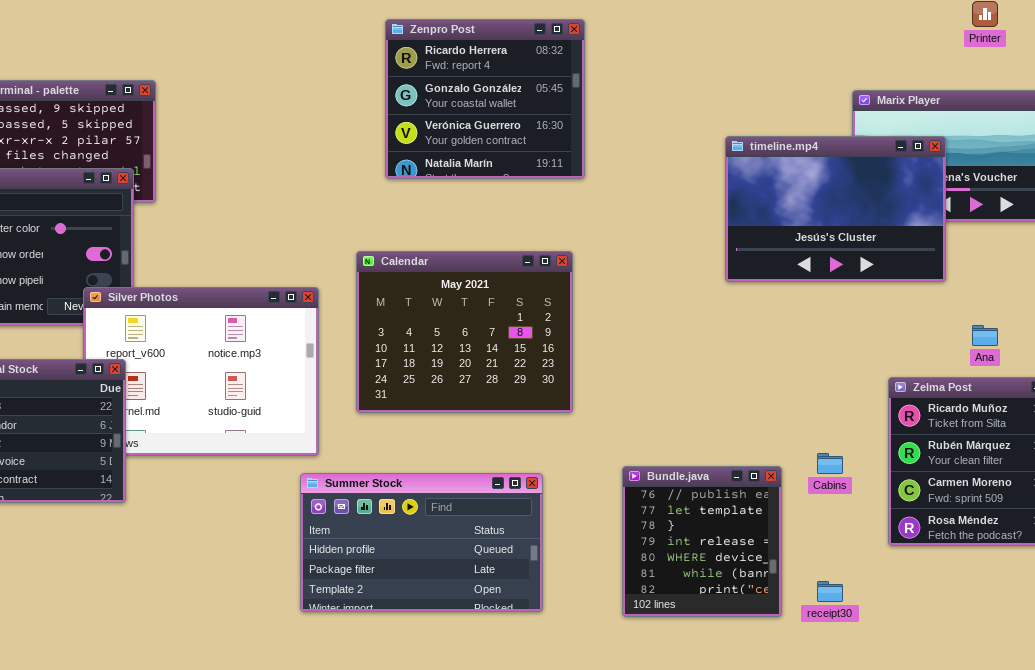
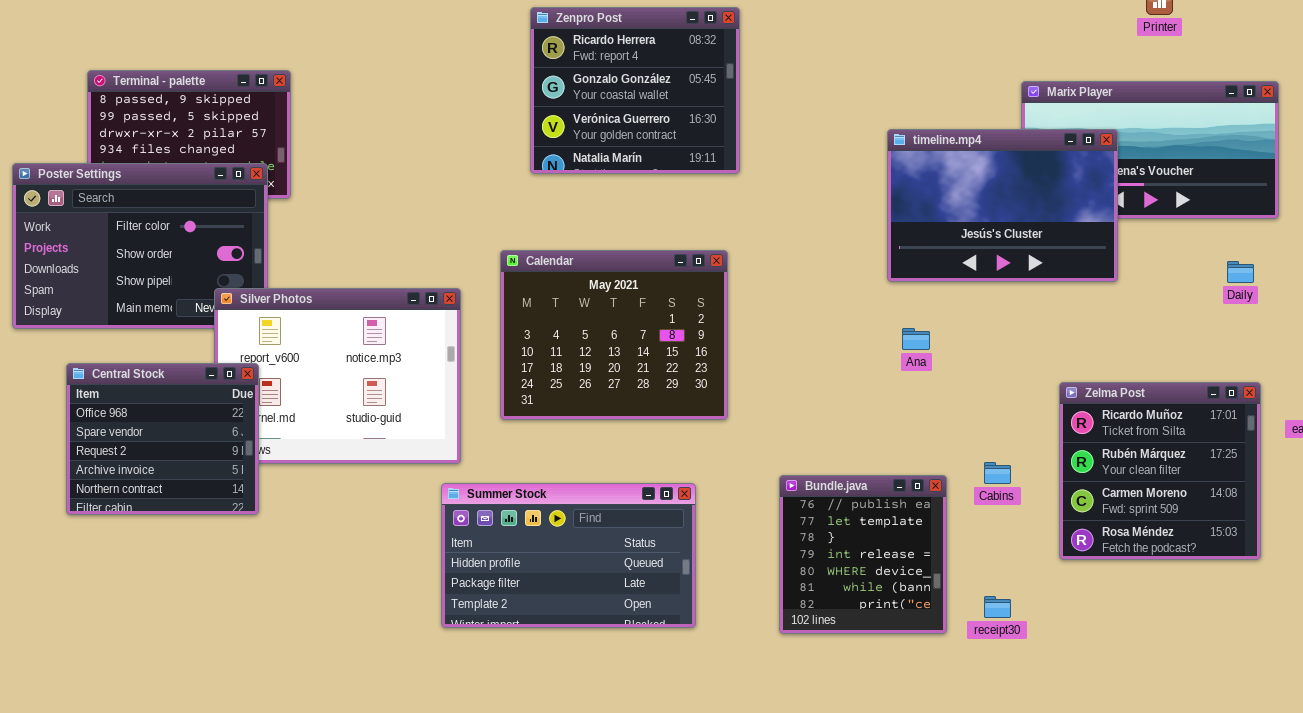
Ana: [972,325,998,346] -> [902,328,930,350], moved

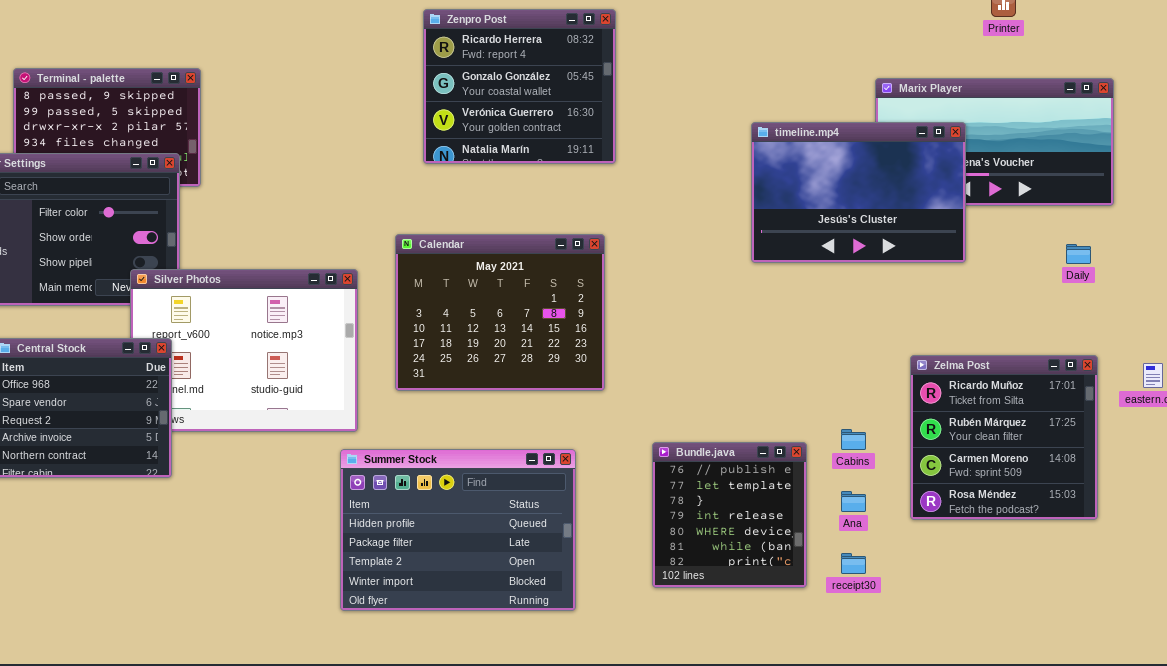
Ana: [902,328,930,350] -> [841,491,866,512], moved
Summer Stock: [441,483,696,628] -> [340,449,576,611], resized

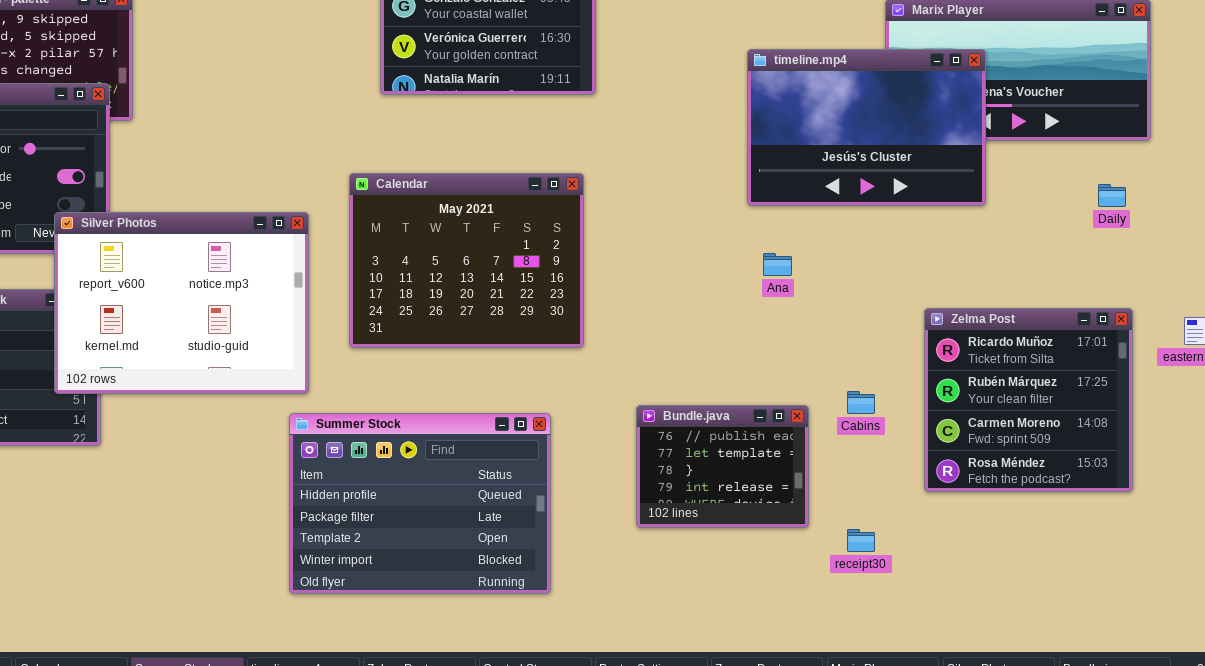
Silver Photos: [130,269,358,432] -> [54,212,309,394], raised
Bundle.java: [652,442,807,588] -> [636,405,809,528], resized
Ana: [841,491,866,512] -> [763,253,792,276], moved

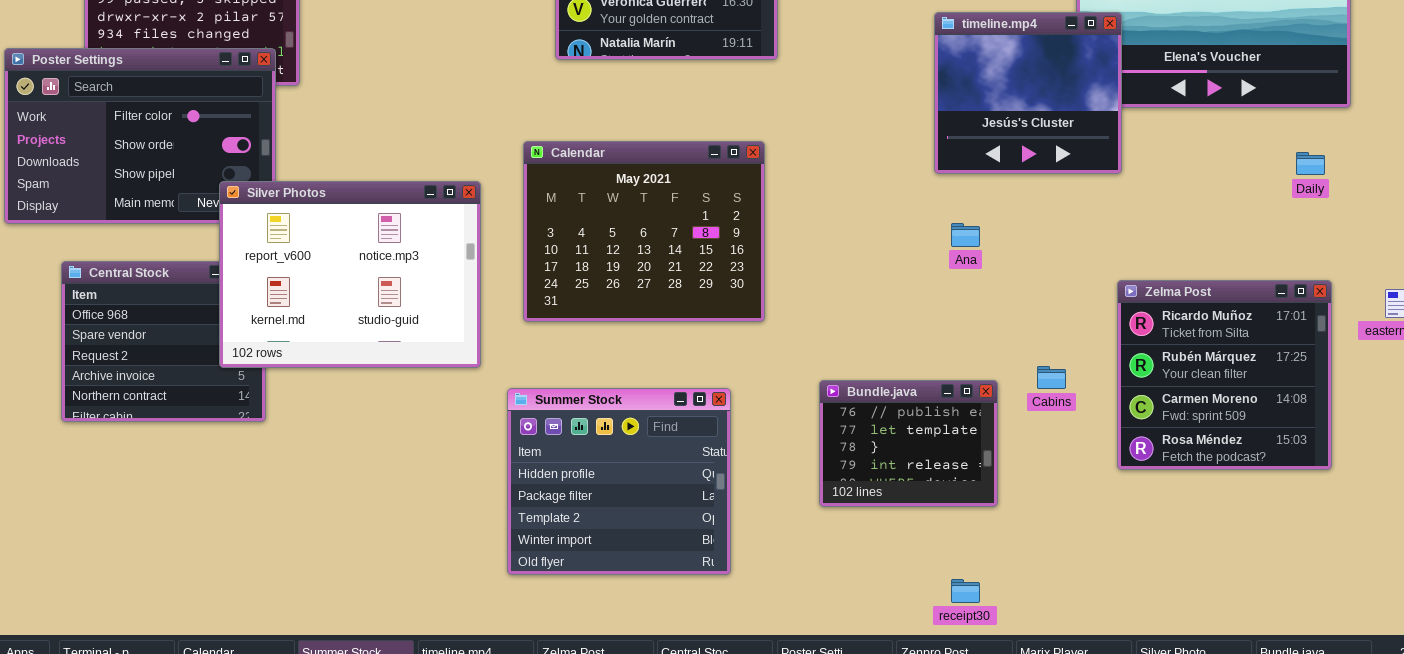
timeline.mp4: [747,49,986,206] -> [934,12,1122,174], resized
Summer Stock: [289,413,551,594] -> [507,388,731,575], resized
receipt30: [847,529,875,552] -> [951,579,980,603], moved

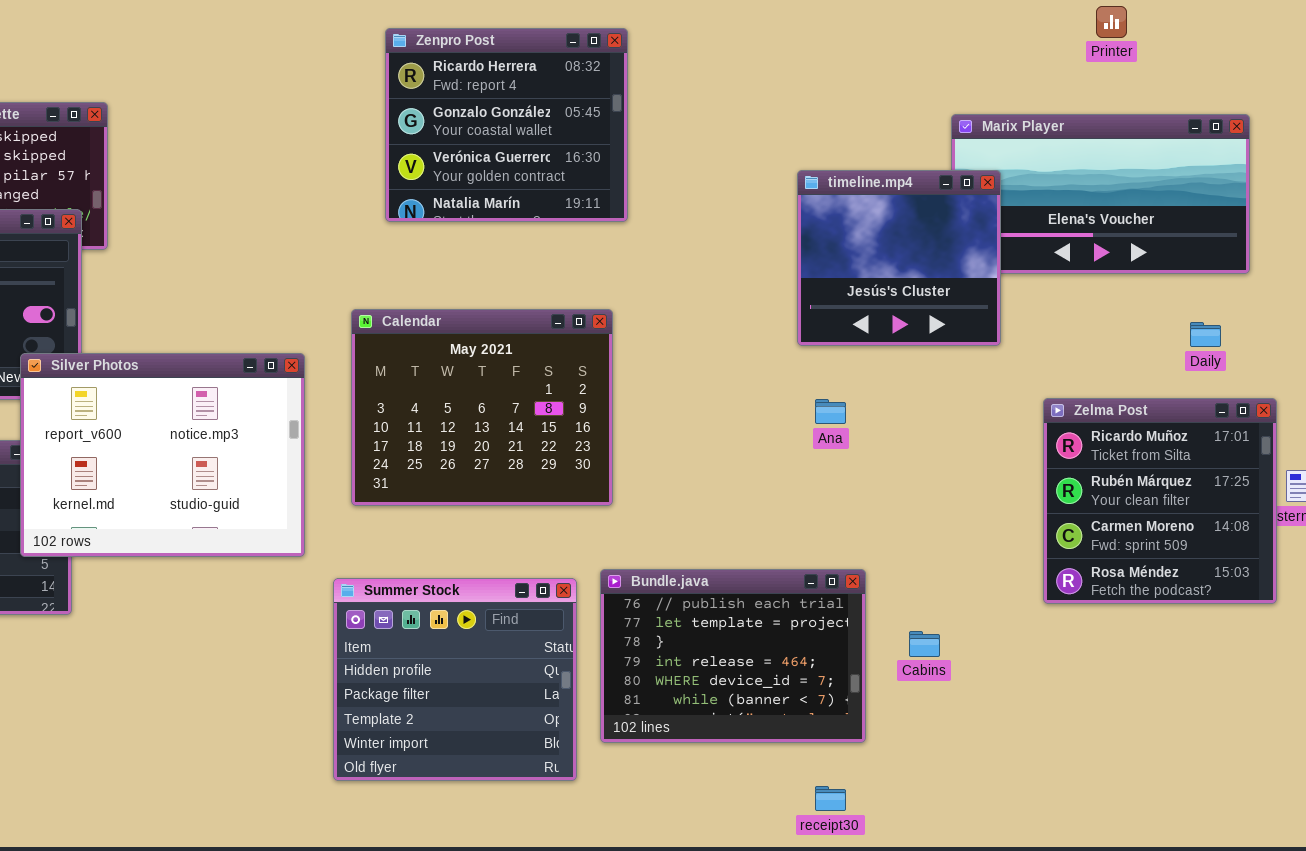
Zelma Post: [1117,280,1332,470] -> [1043,398,1277,604], moved
Cabins: [1037,366,1066,389] -> [909,631,940,657], moved
Bundle.java: [819,380,998,507] -> [600,569,866,743], resized

